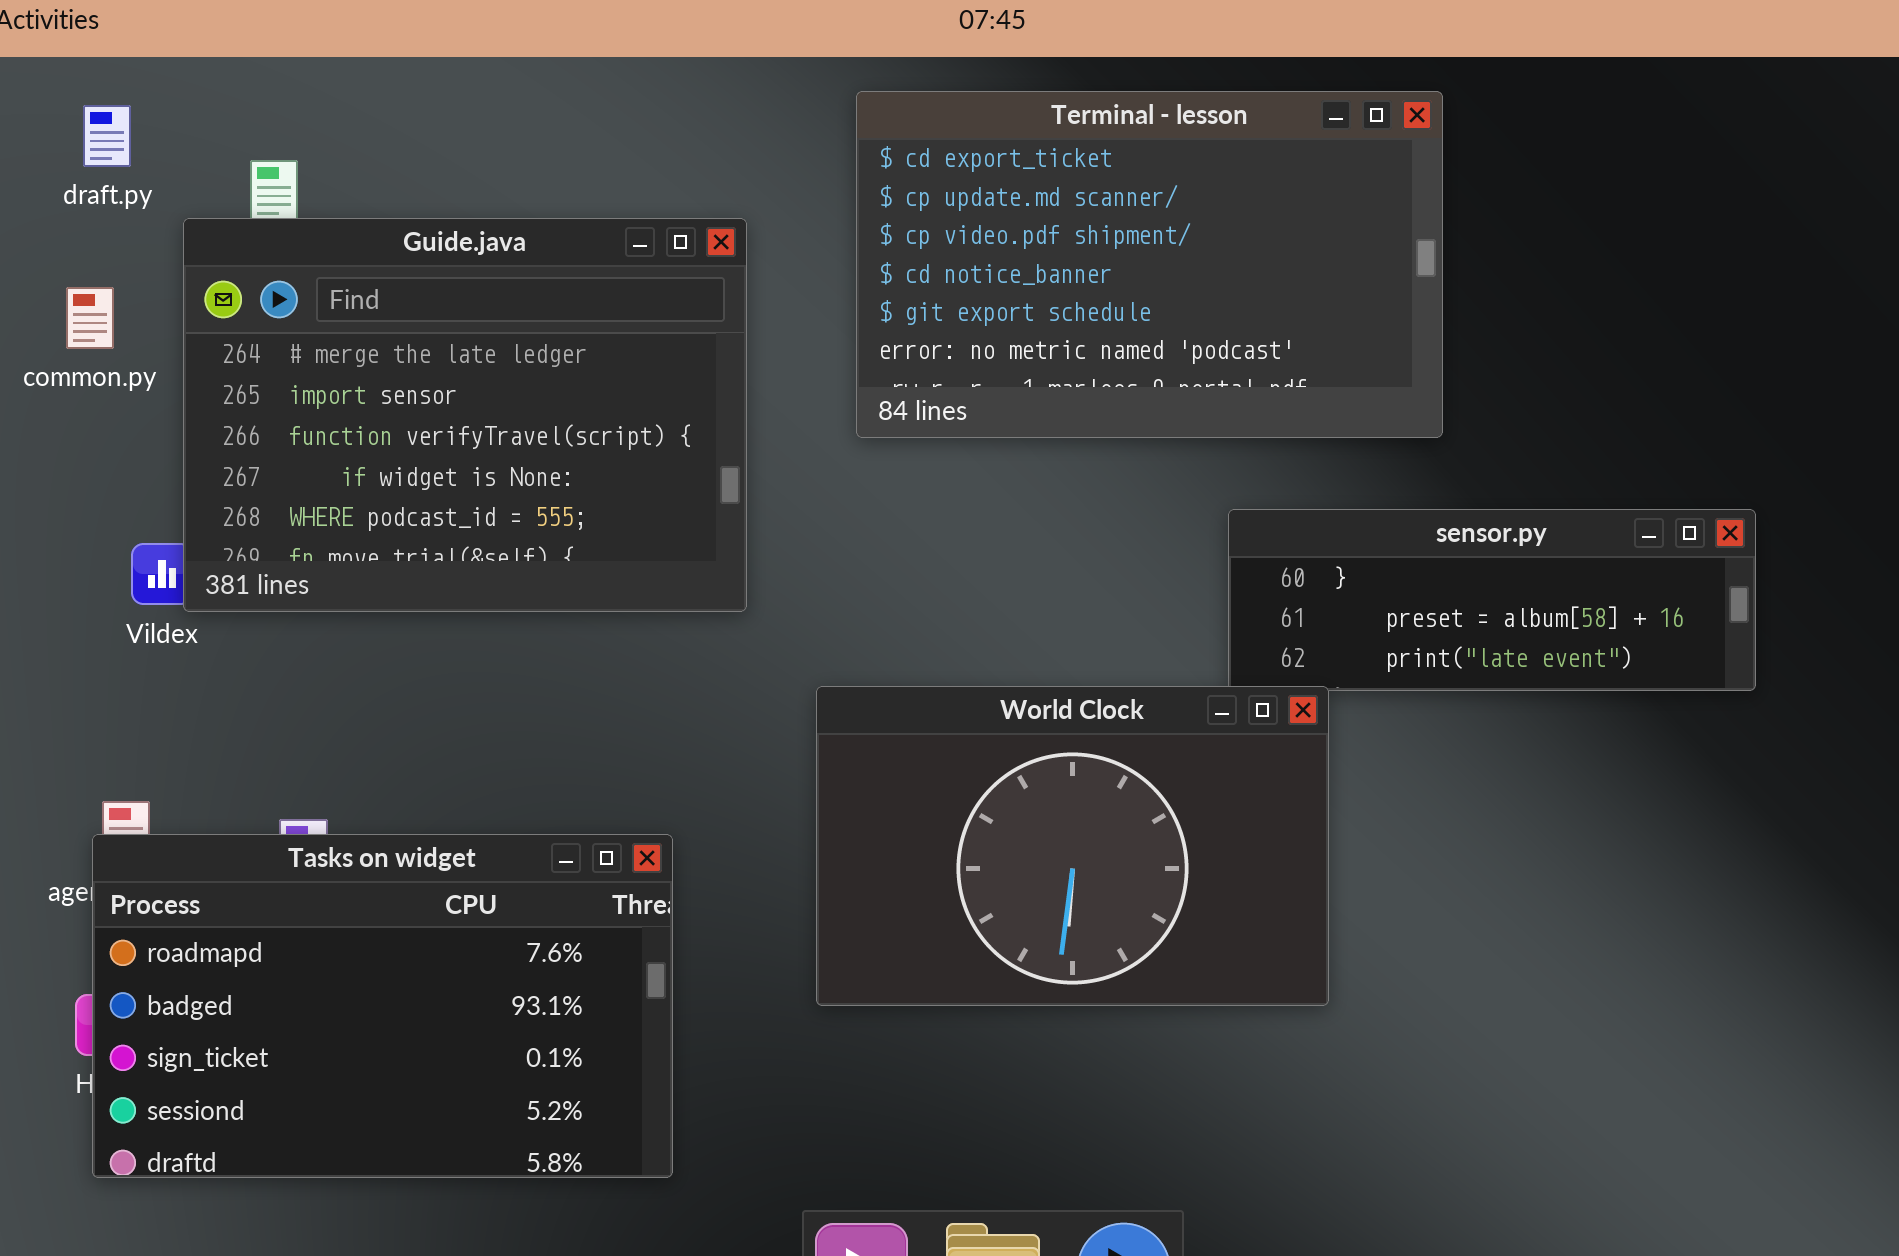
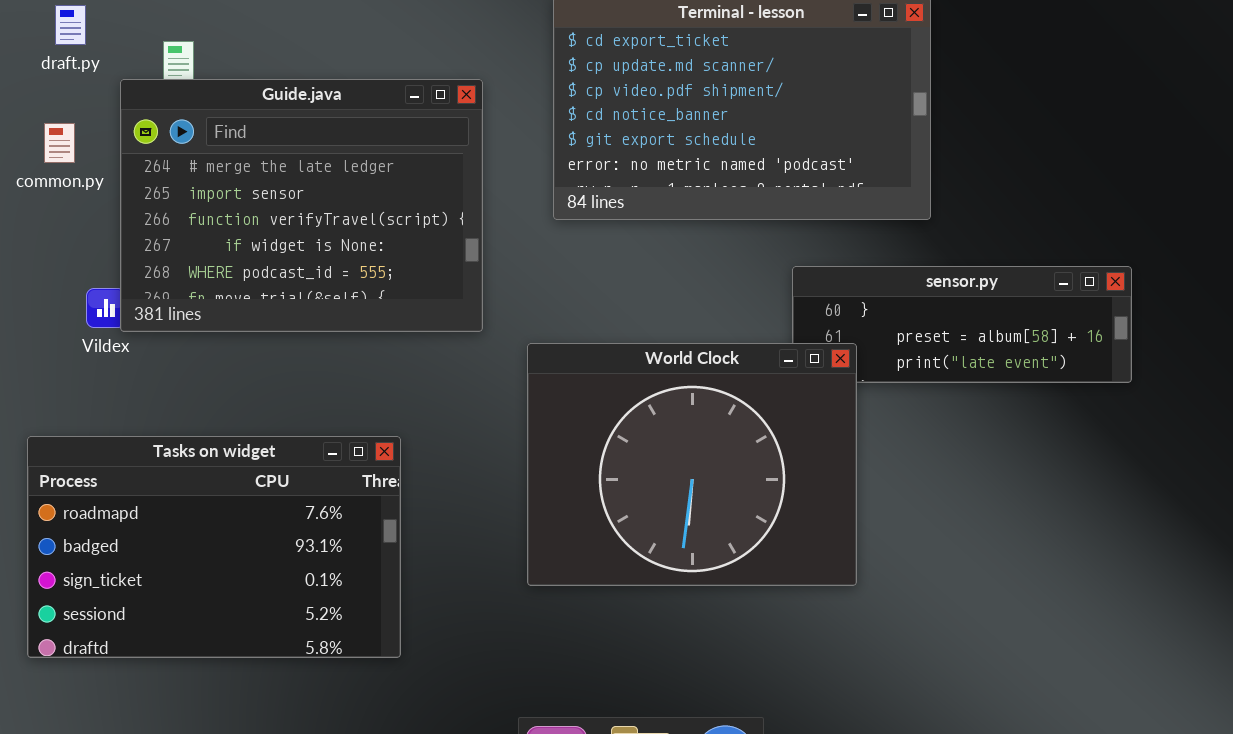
World Clock: [816,686,1329,1006] -> [527,343,857,586], resized
Tasks on widget: [92,834,673,1178] -> [27,436,401,658], moved

